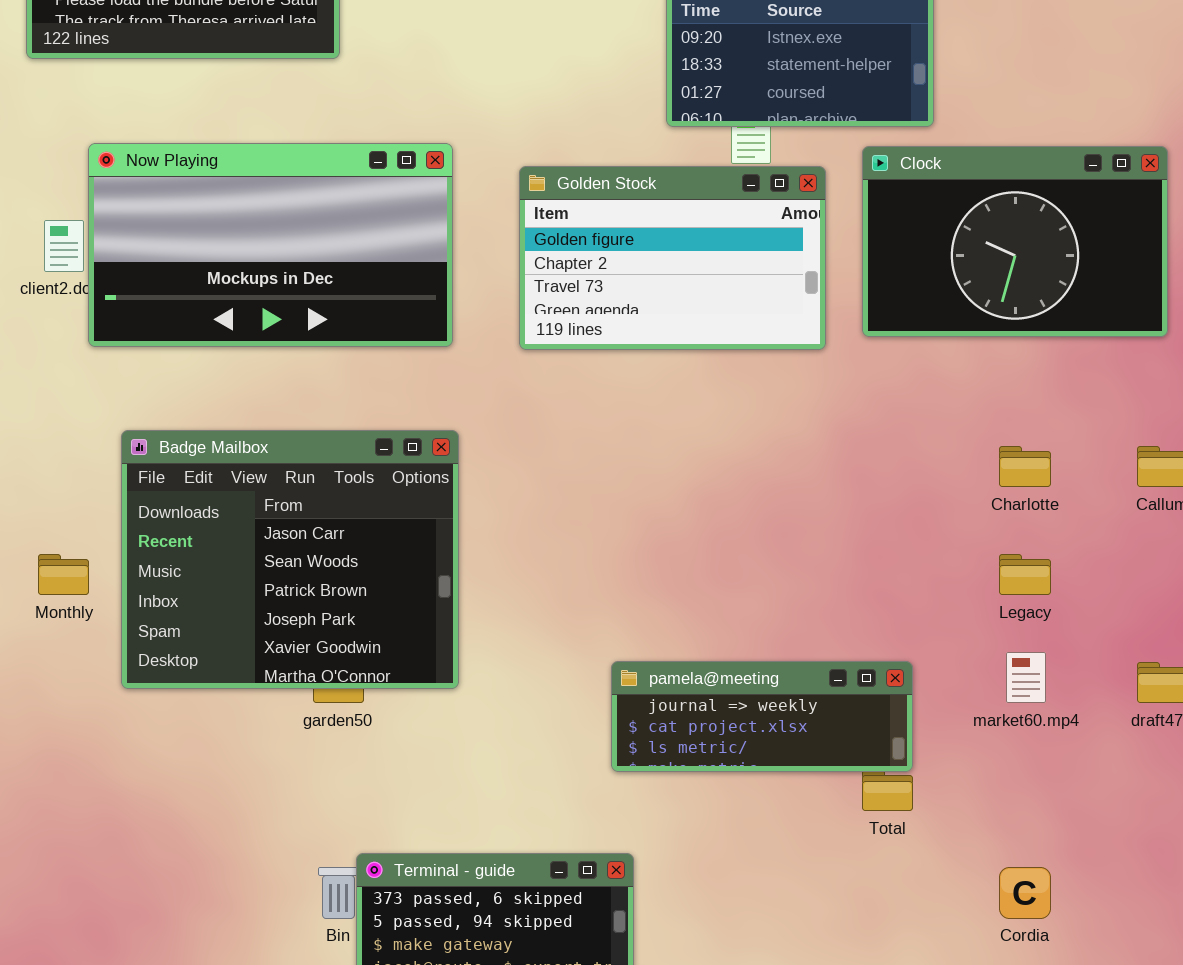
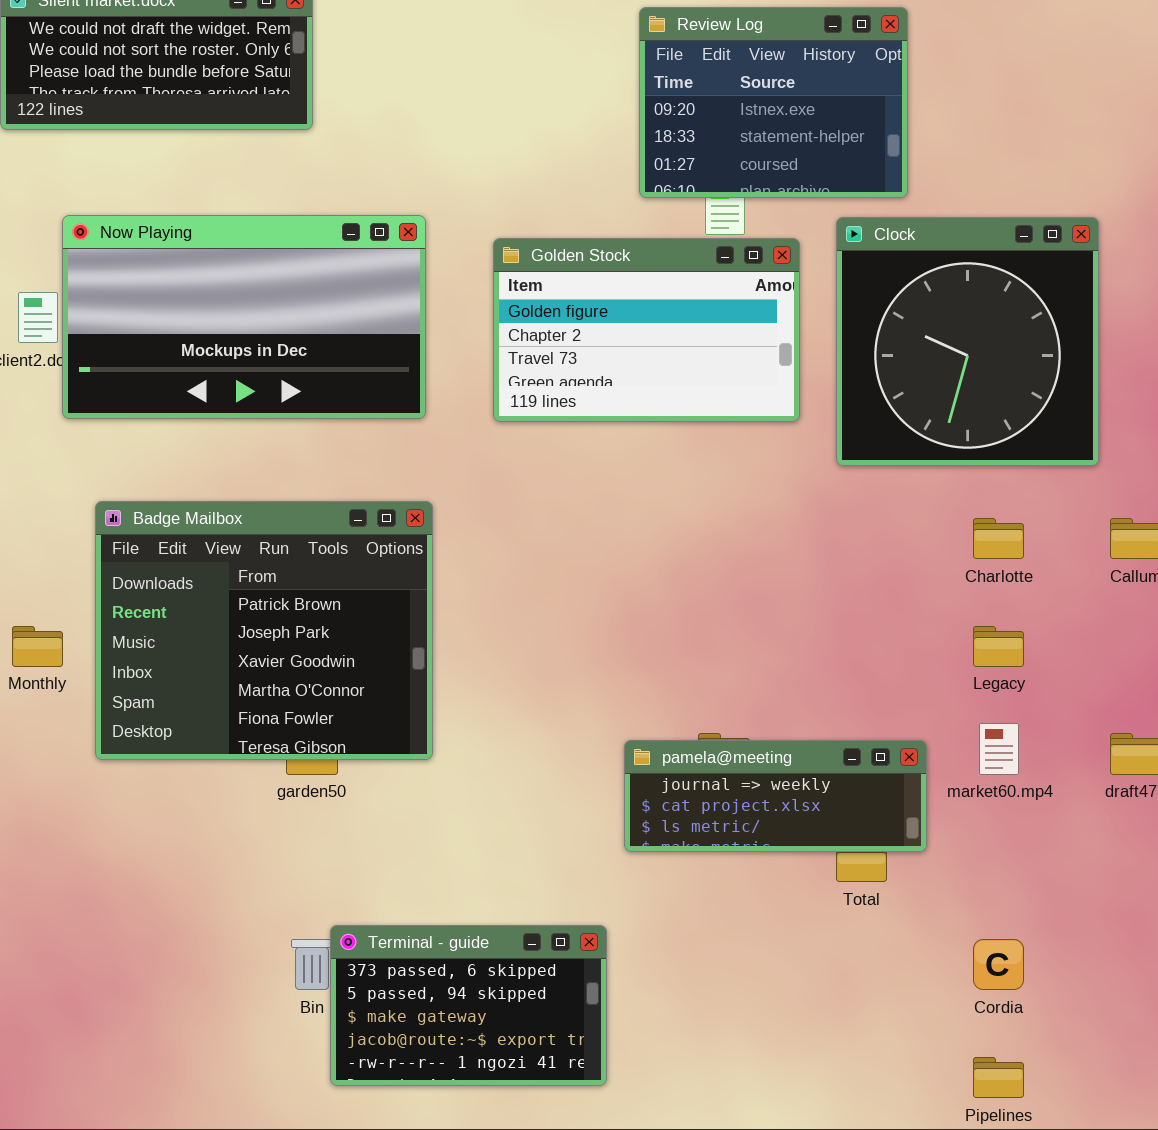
Clock: [862,146,1168,337] -> [836,217,1099,466], resized
Badge Mailbox: [121,430,459,689] -> [95,501,433,760], scrolled down 2 rows
pamela@meeting: [611,661,913,772] -> [624,740,927,852], moved

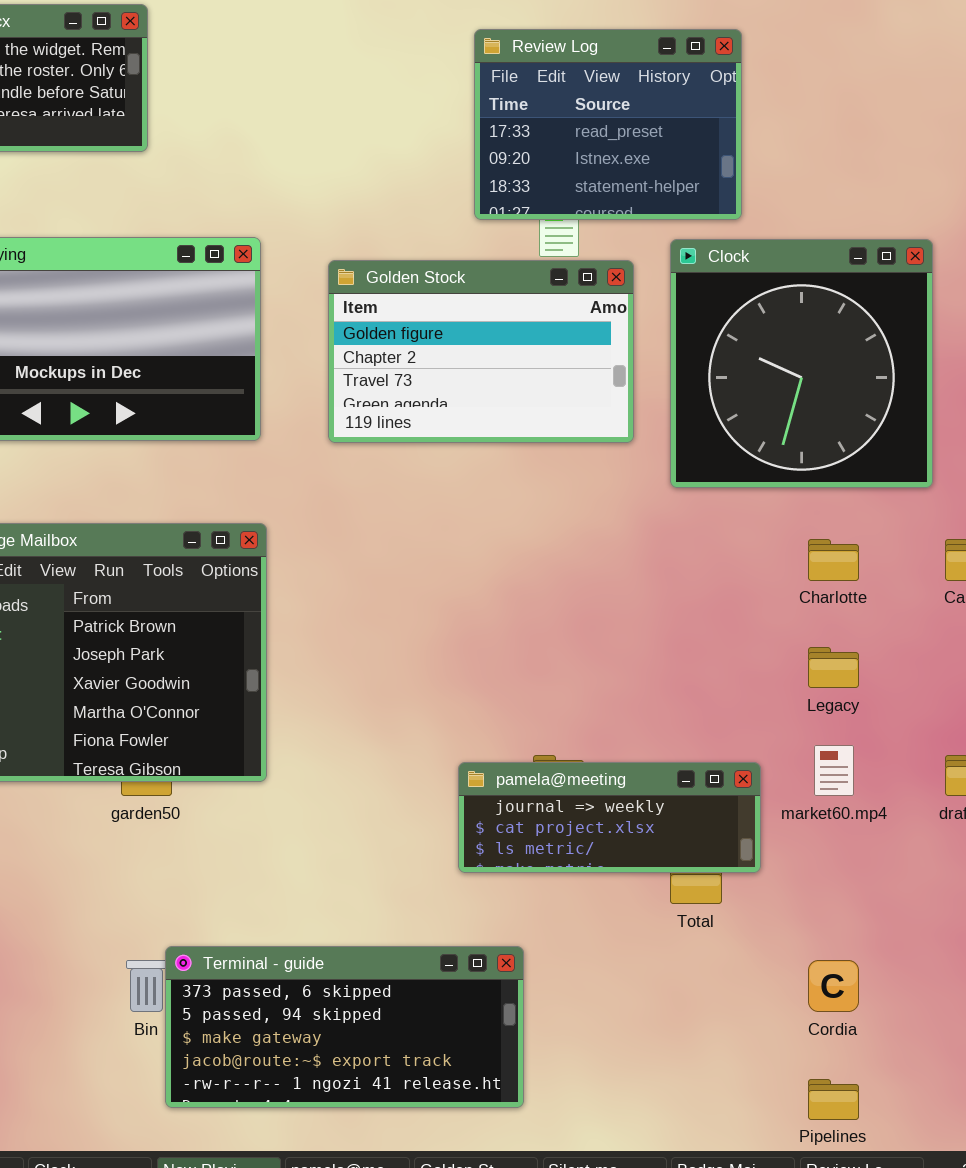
Review Log: [639,7,908,198] -> [474,29,742,220], scrolled up 1 row
Terminal - guide: [330,925,607,1086] -> [165,946,524,1108], resized

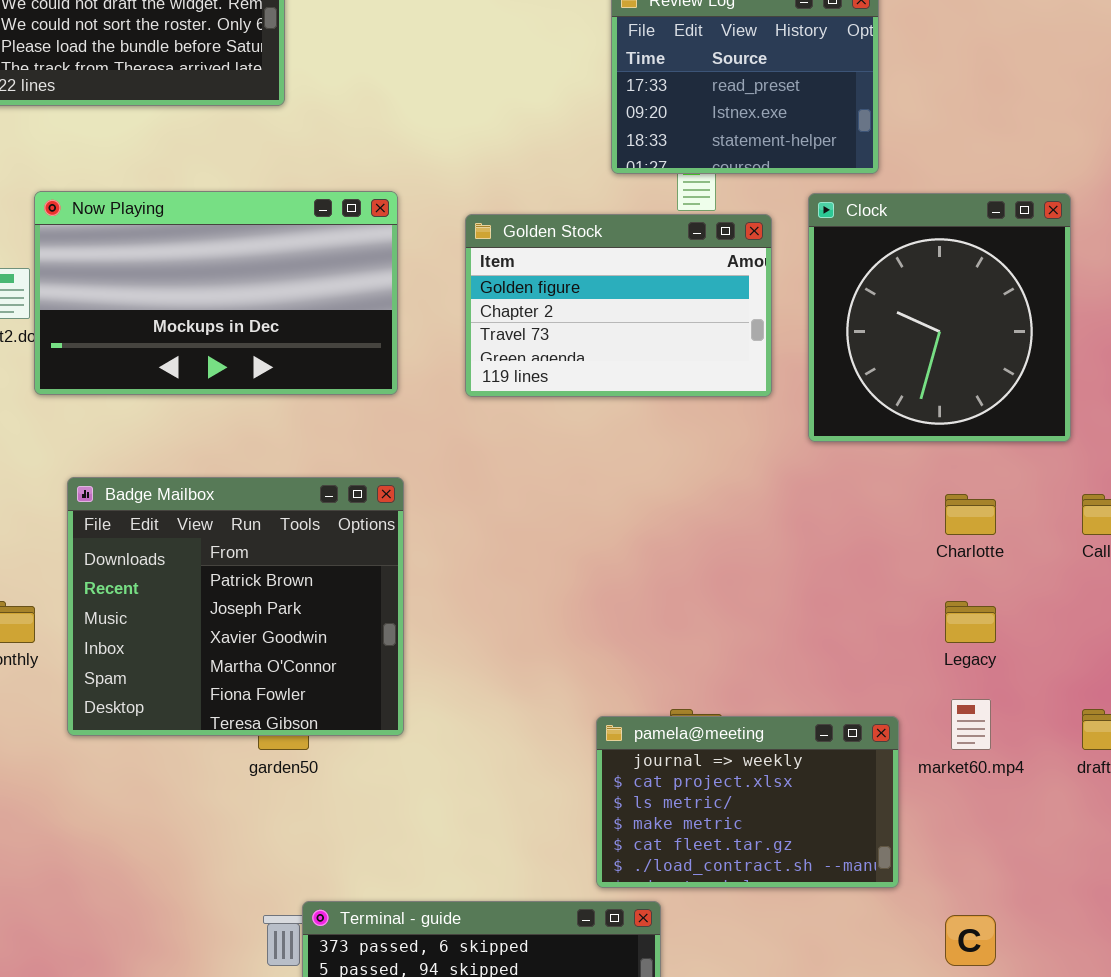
pamela@meeting: [458,762,761,873] -> [596,716,899,888], resized

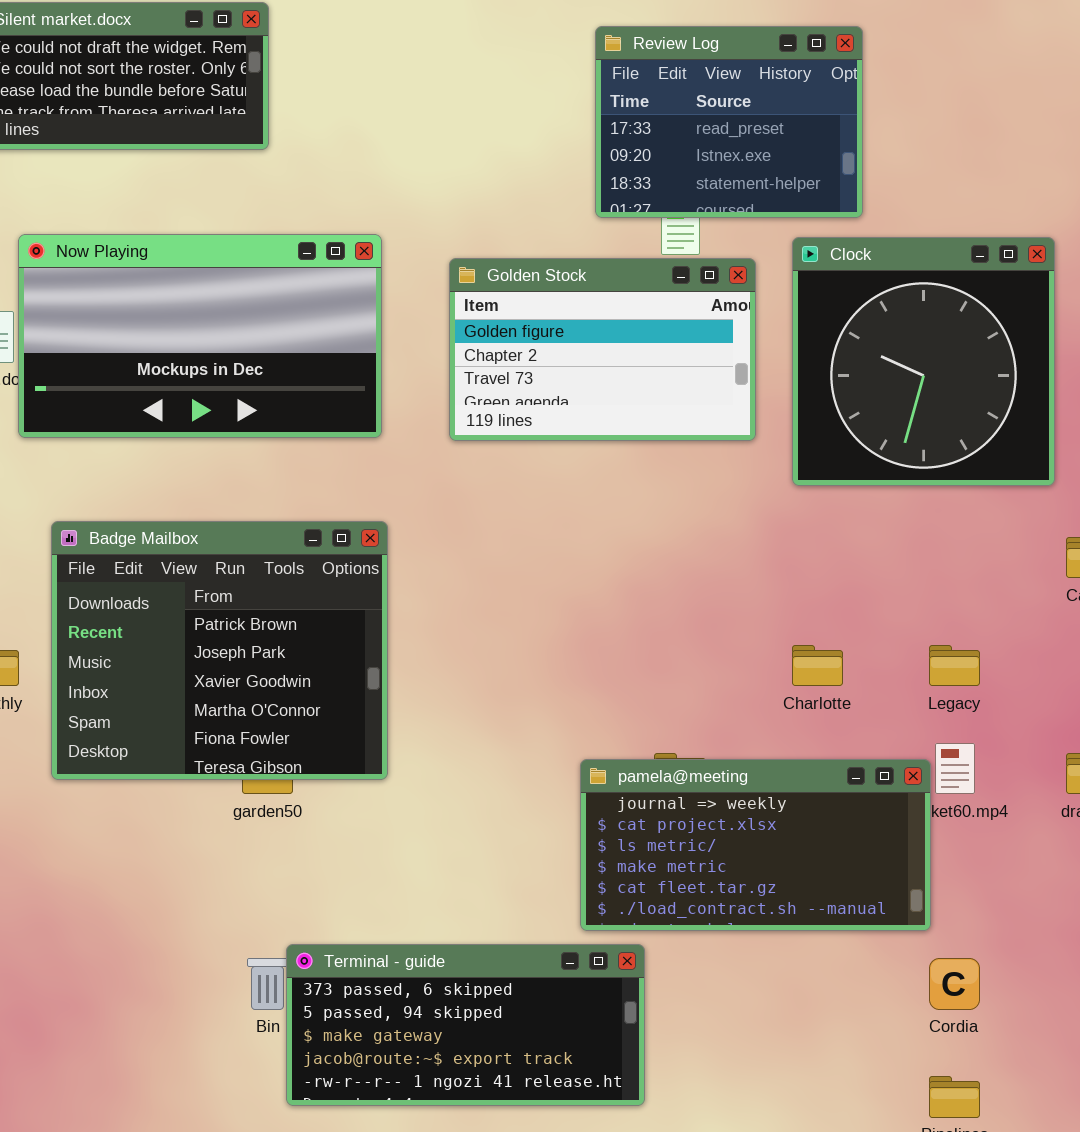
Charlotte: [945,494,996,535] -> [792,645,843,686], moved
pamela@meeting: [596,716,899,888] -> [580,759,931,931], resized

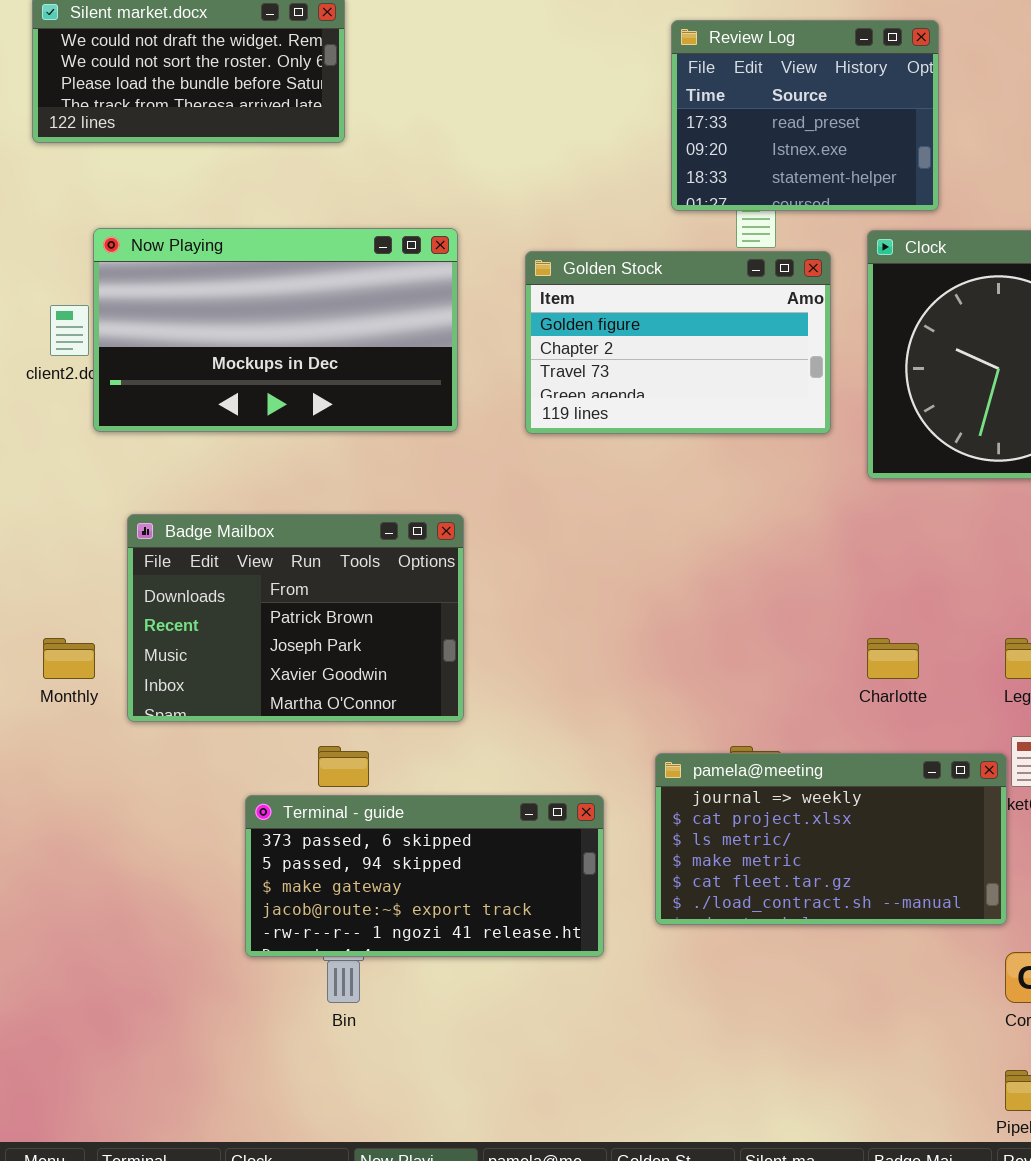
Badge Mailbox: [51,521,388,780] -> [127,514,464,722], resized
Terminal - guide: [286,944,645,1106] -> [245,795,604,957], moved

